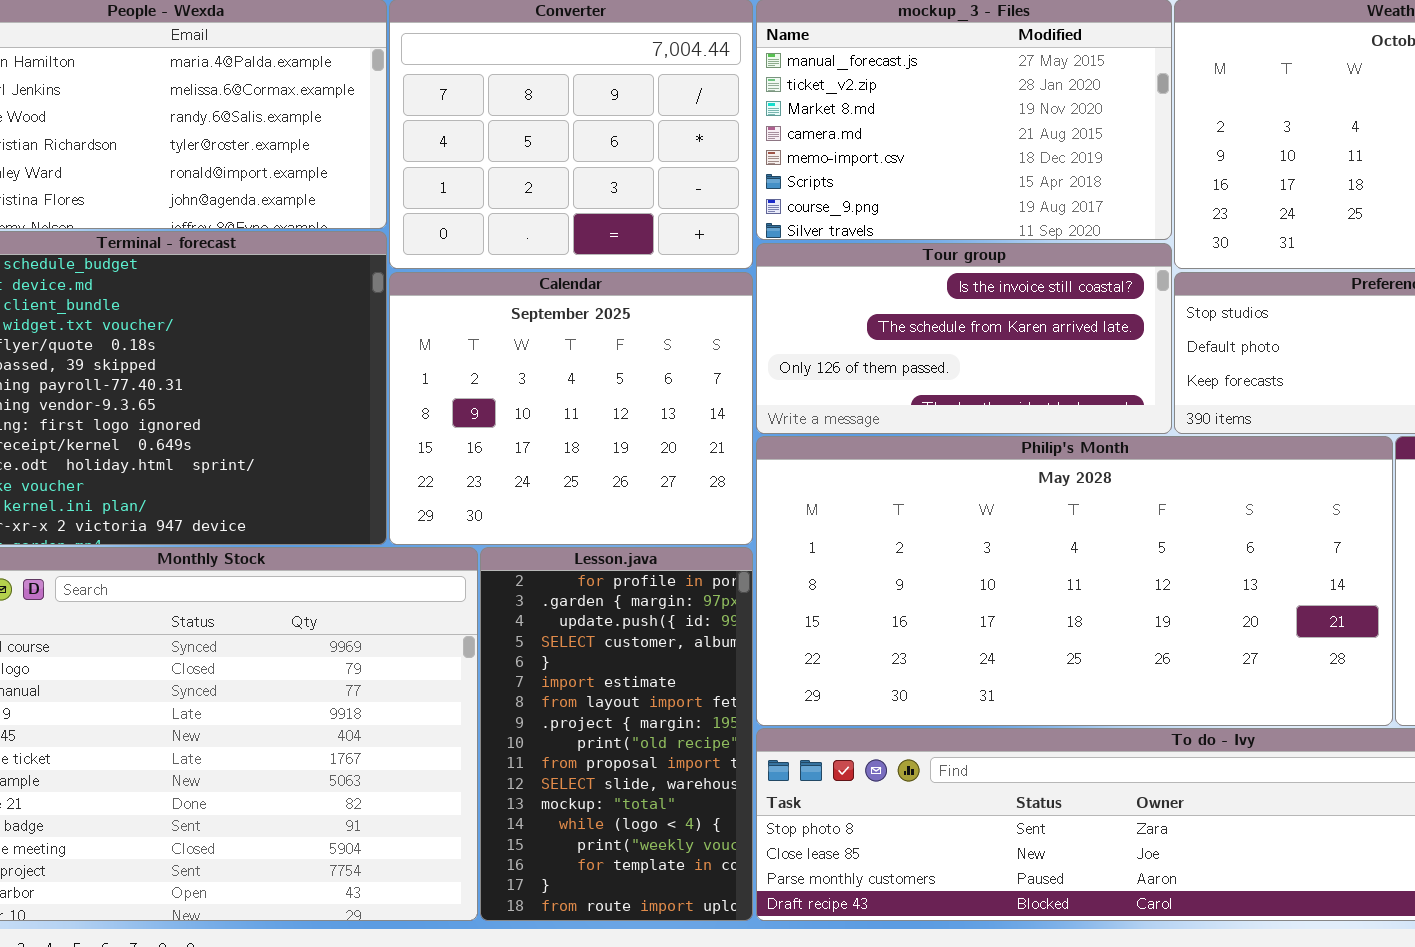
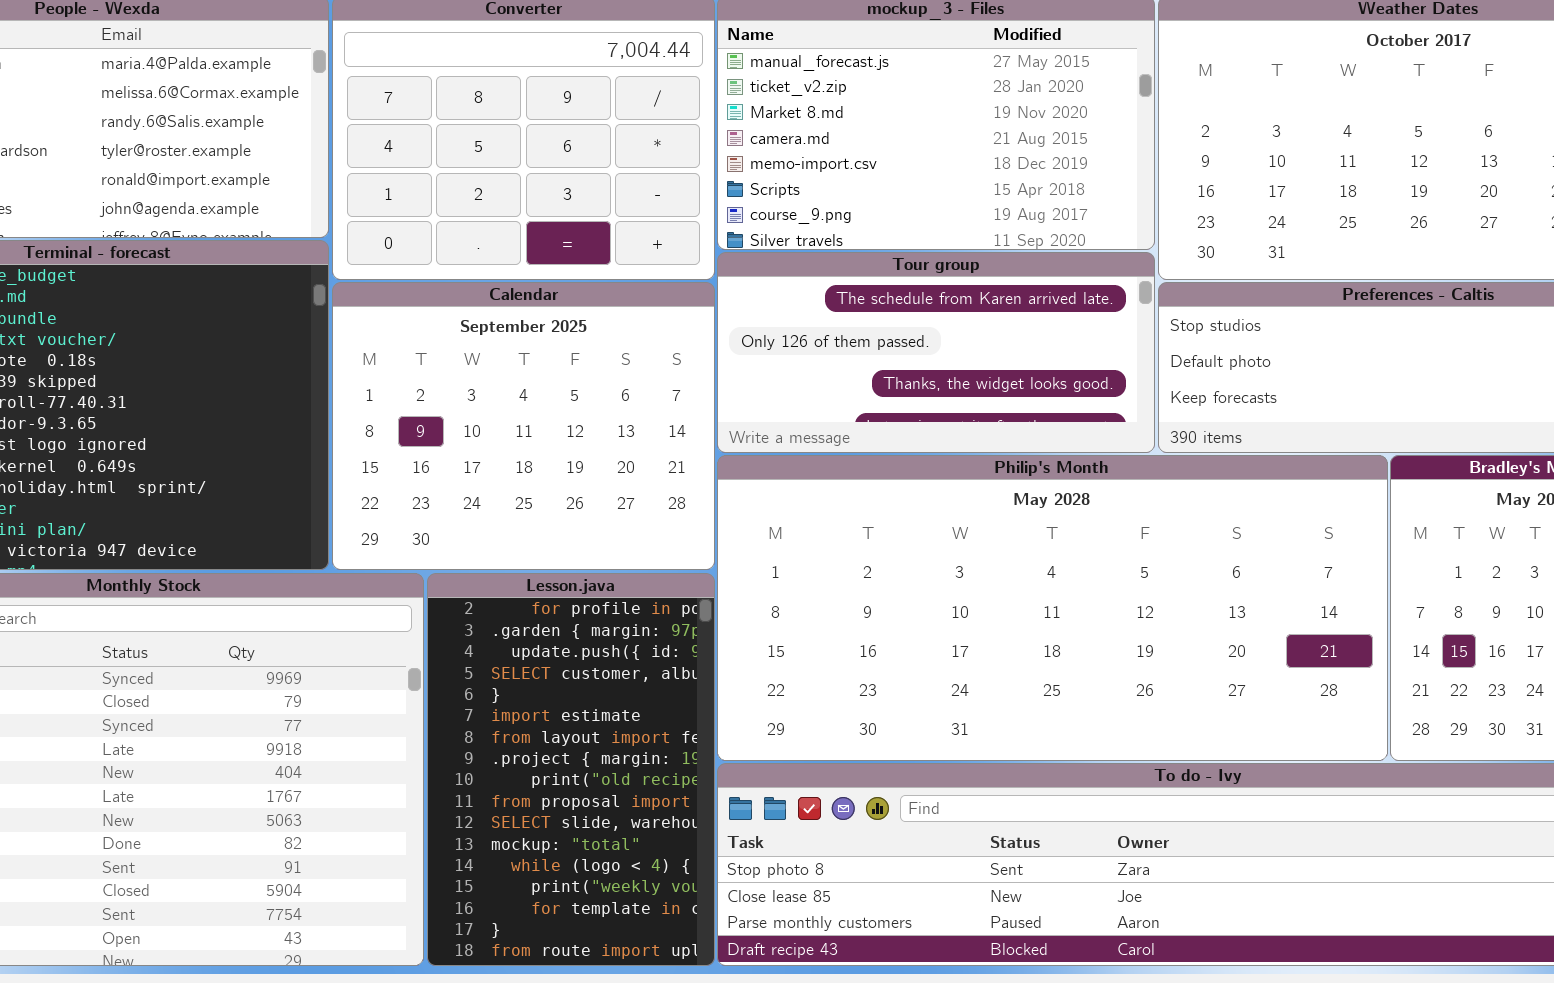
Tour group: [756,243,1172,434] -> [717,252,1155,453], scrolled down 1 row

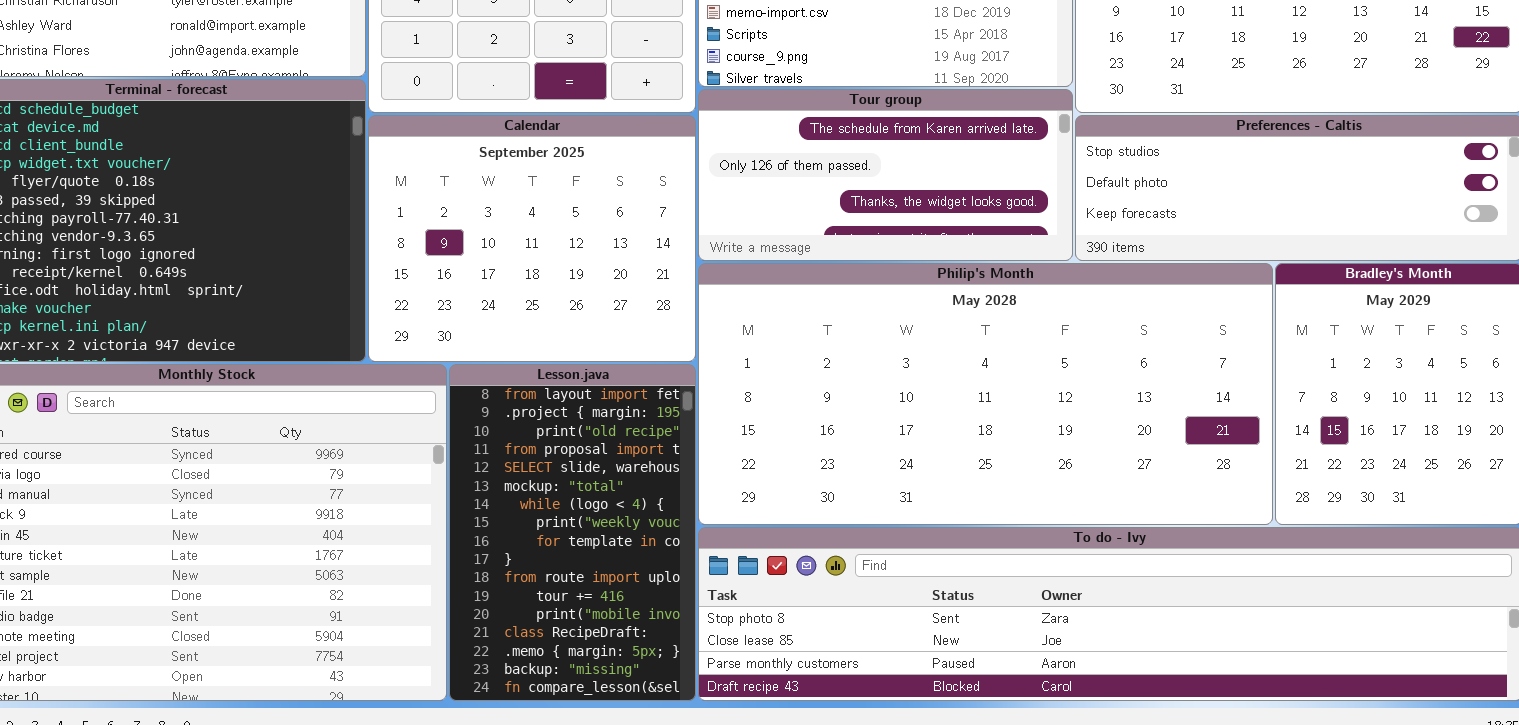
Lesson.java: [427,573,715,966] -> [449,364,696,701], scrolled down 6 rows

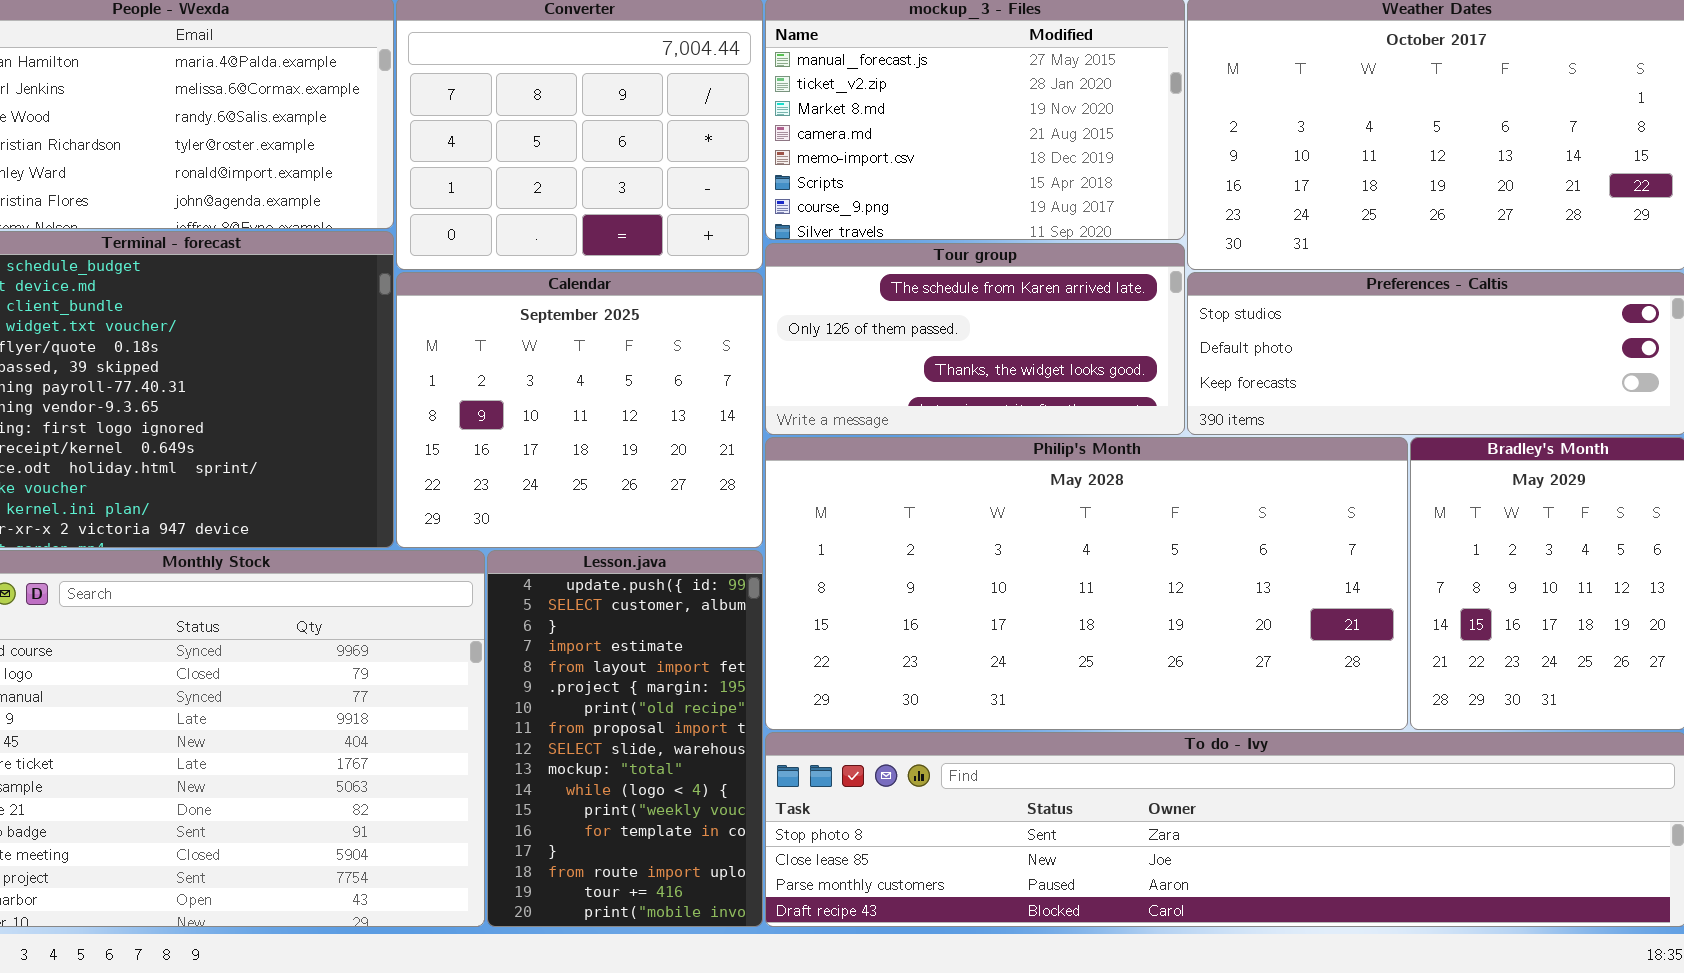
Lesson.java: [449,364,696,701] -> [487,550,763,927], scrolled up 4 rows

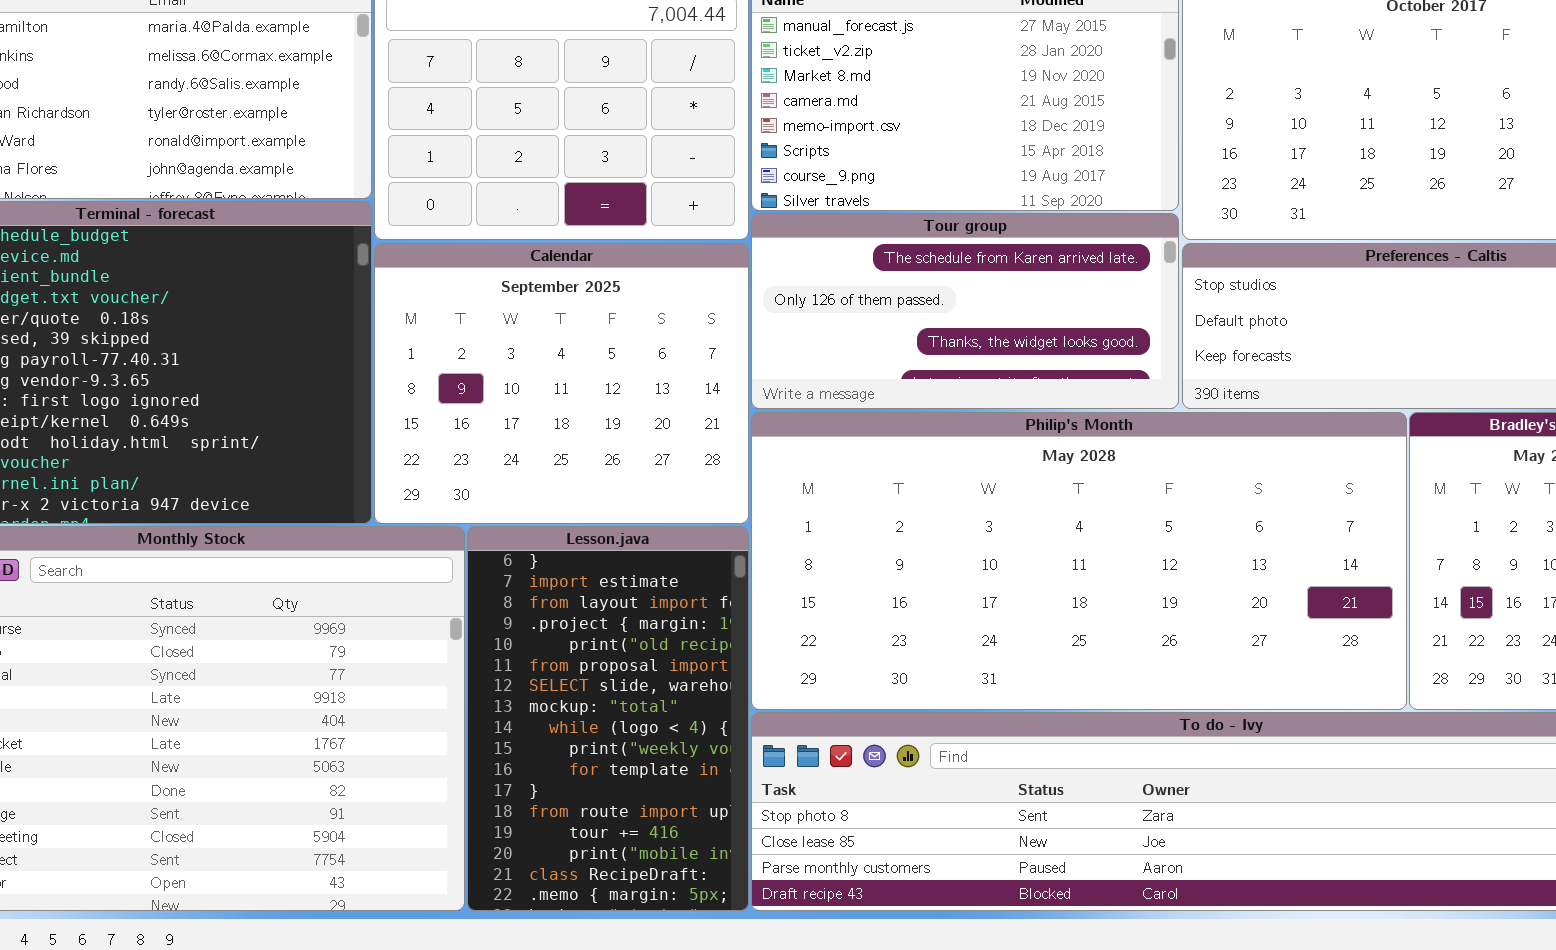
Lesson.java: [487,550,763,927] -> [467,526,749,911], scrolled down 2 rows

